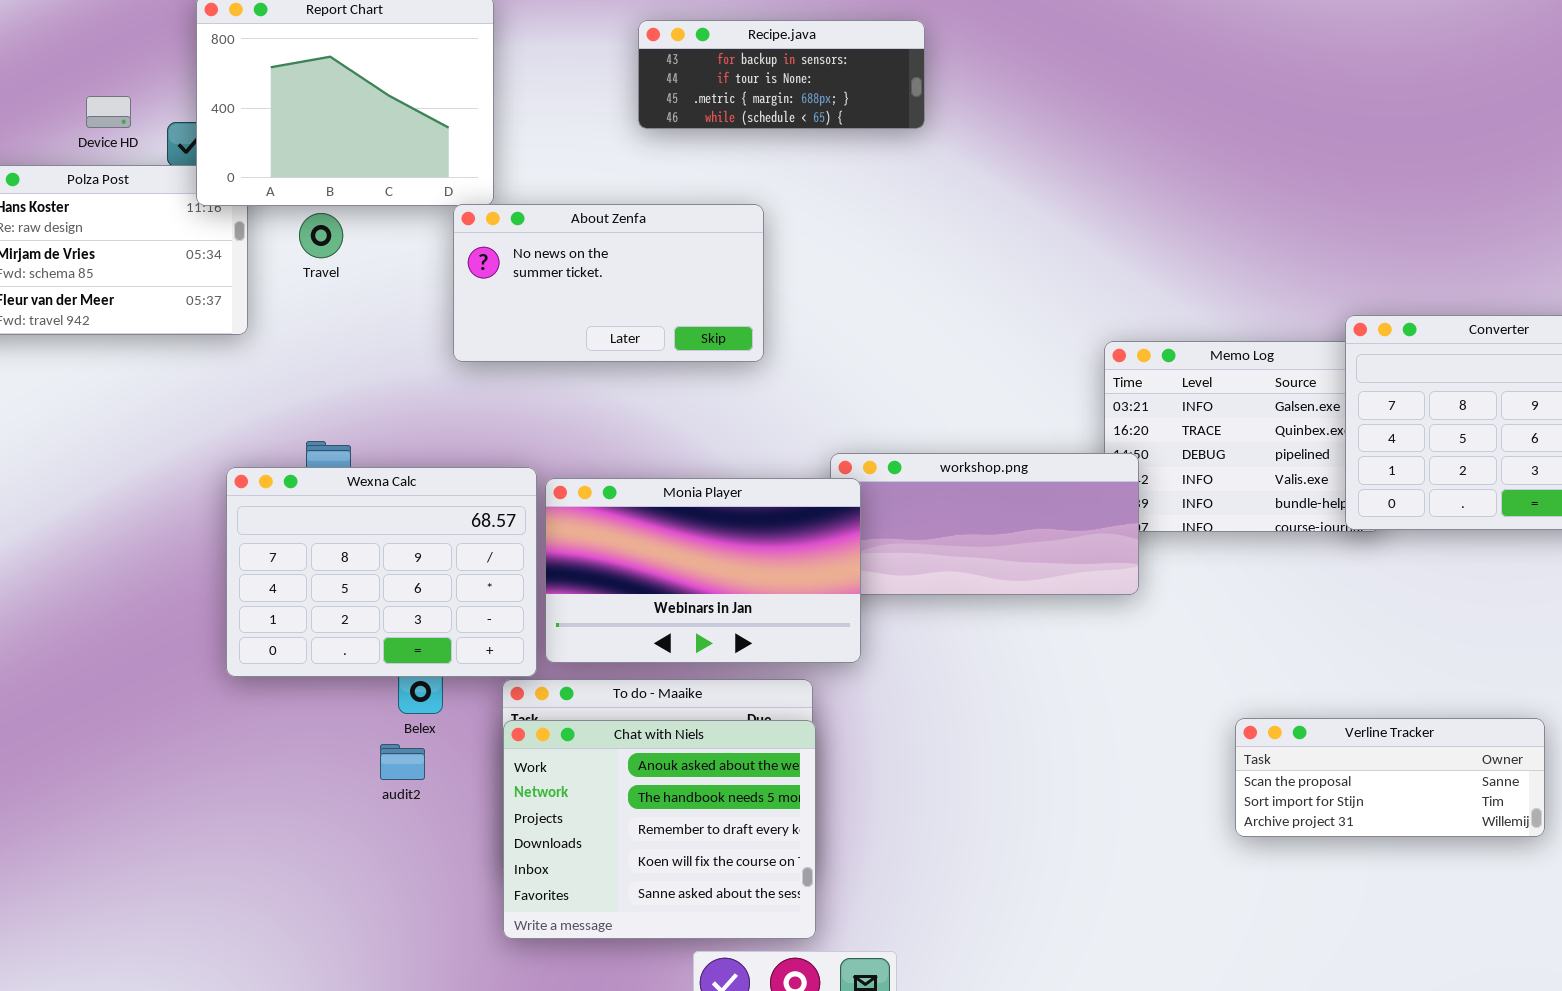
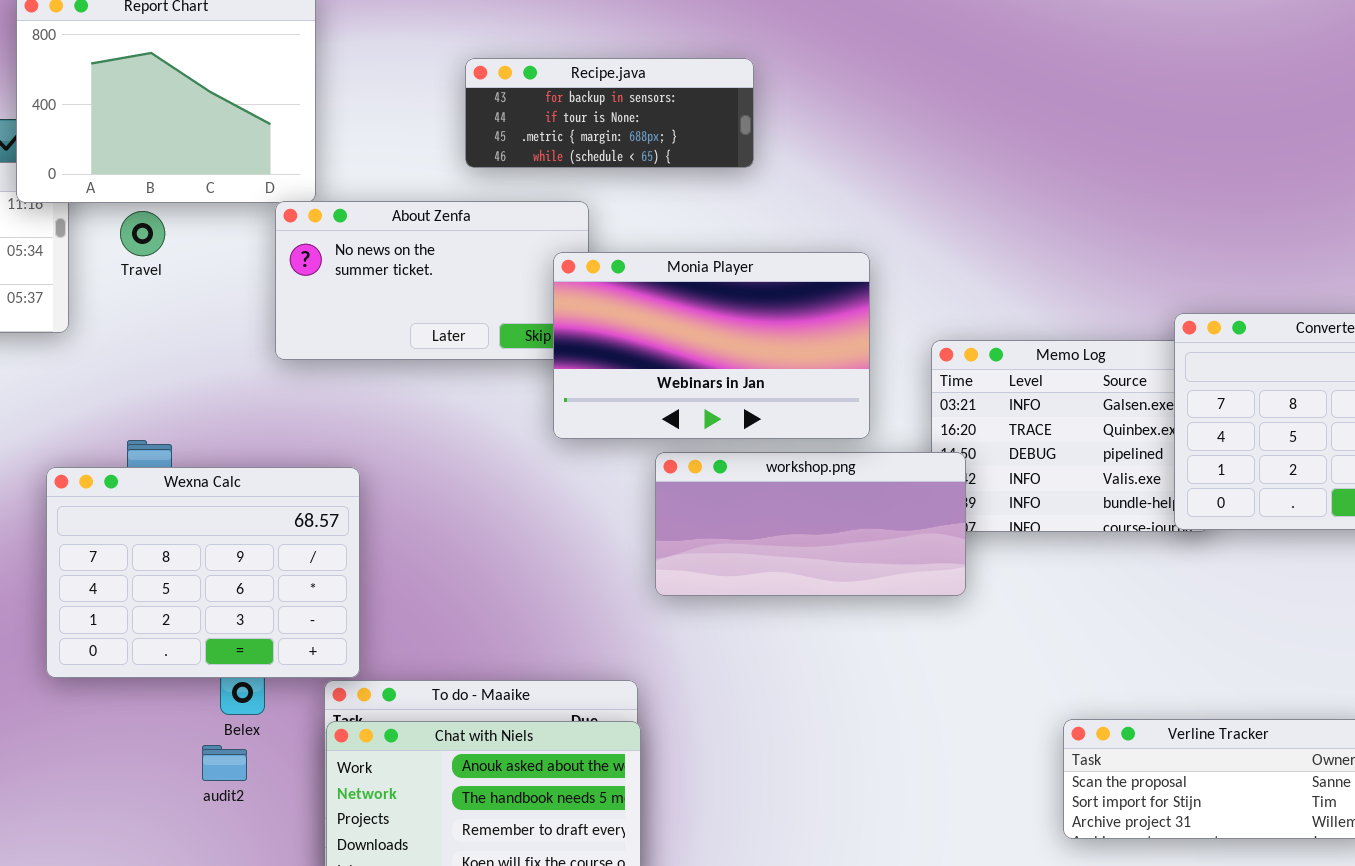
Recipe.java: [638,20,925,129] -> [465,58,754,168], moved
Monia Player: [545,478,861,663] -> [553,252,870,439], moved

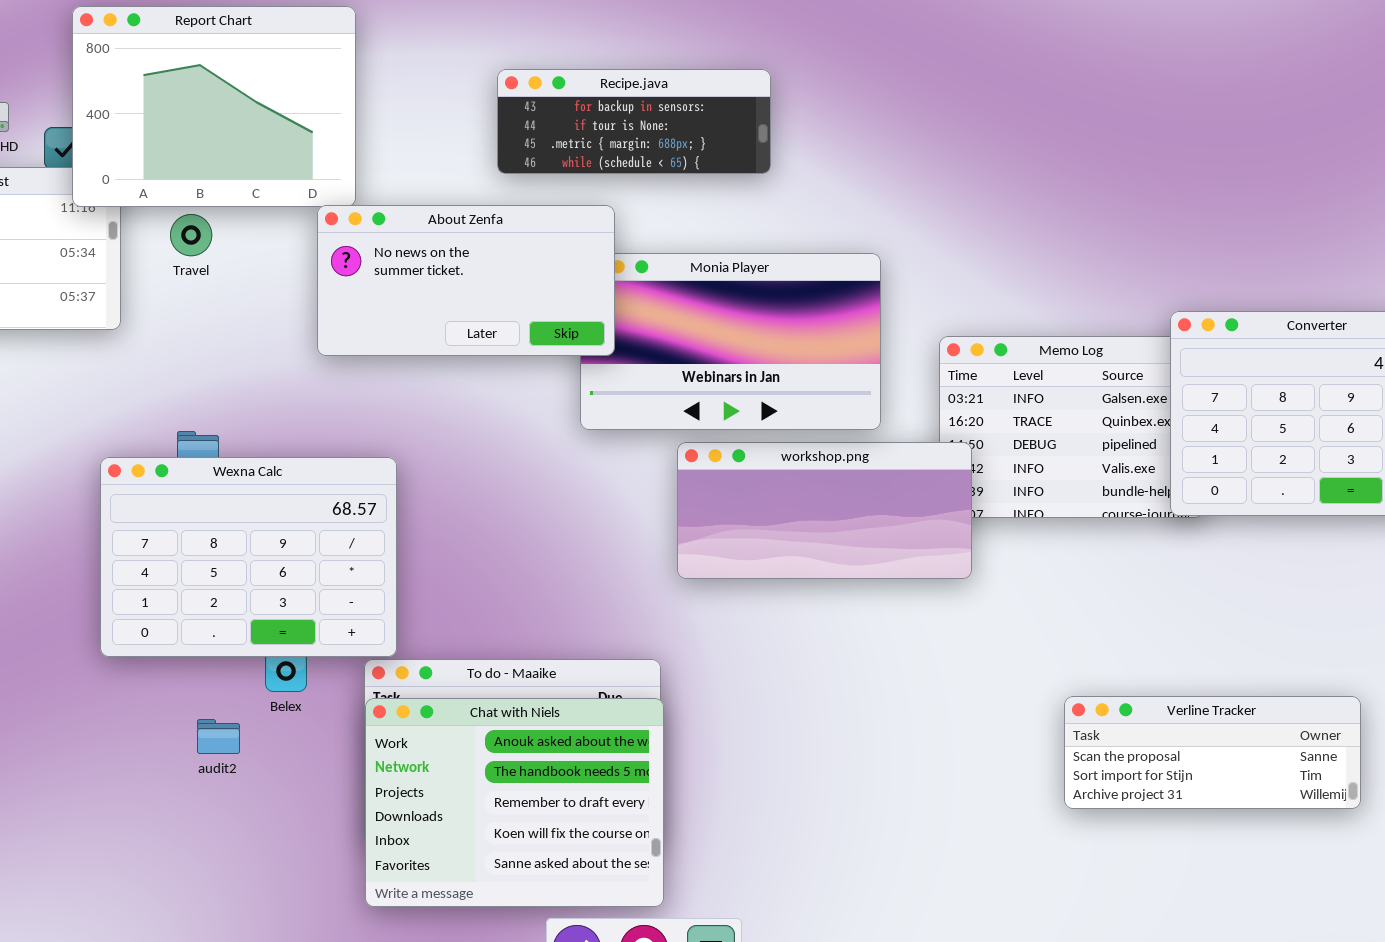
About Zenfa: [275,201,589,360] -> [317,205,615,356], raised
audit2: [202,745,247,781] -> [197,719,240,754], moved

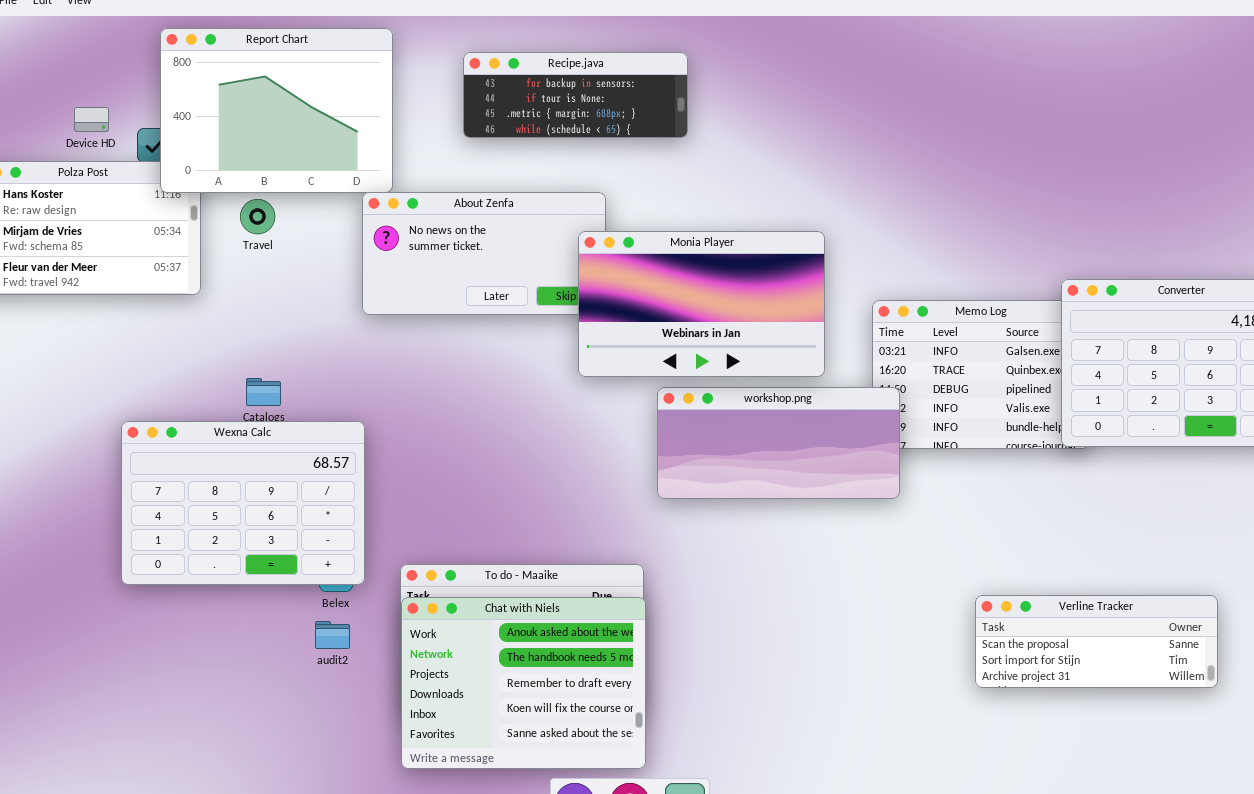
Recipe.java: [497,69,771,174] -> [463,52,688,138], moved
Monia Player: [580,253,881,430] -> [578,231,825,377], raised
Wexna Calc: [100,457,397,657] -> [121,421,365,585], moved
audit2: [197,719,240,754] -> [315,621,350,649], moved

